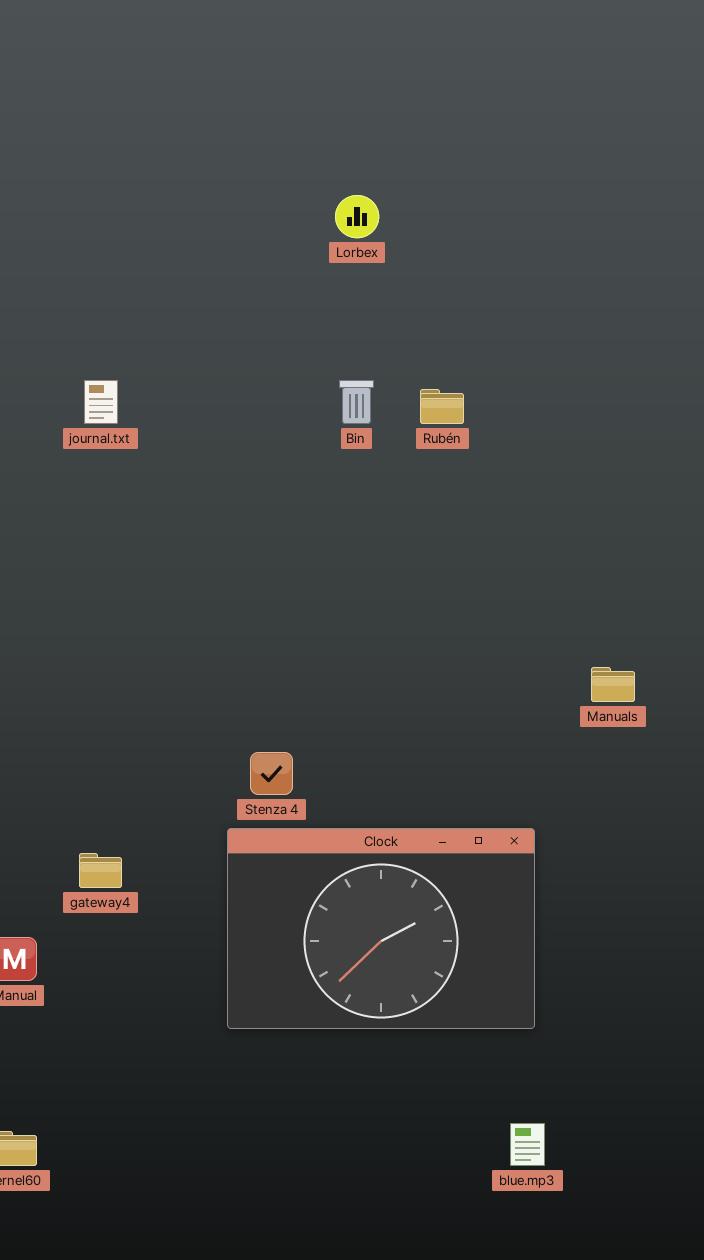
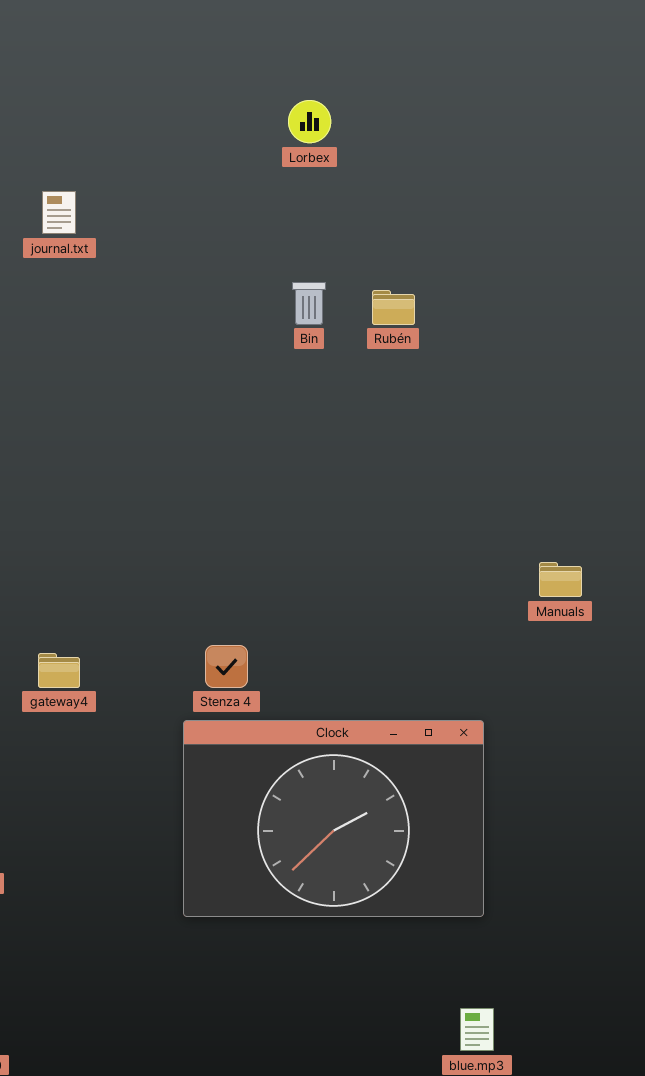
journal.txt: [84,380,118,424] -> [42,191,76,234], moved
gateway4: [79,853,122,888] -> [38,653,80,688], moved

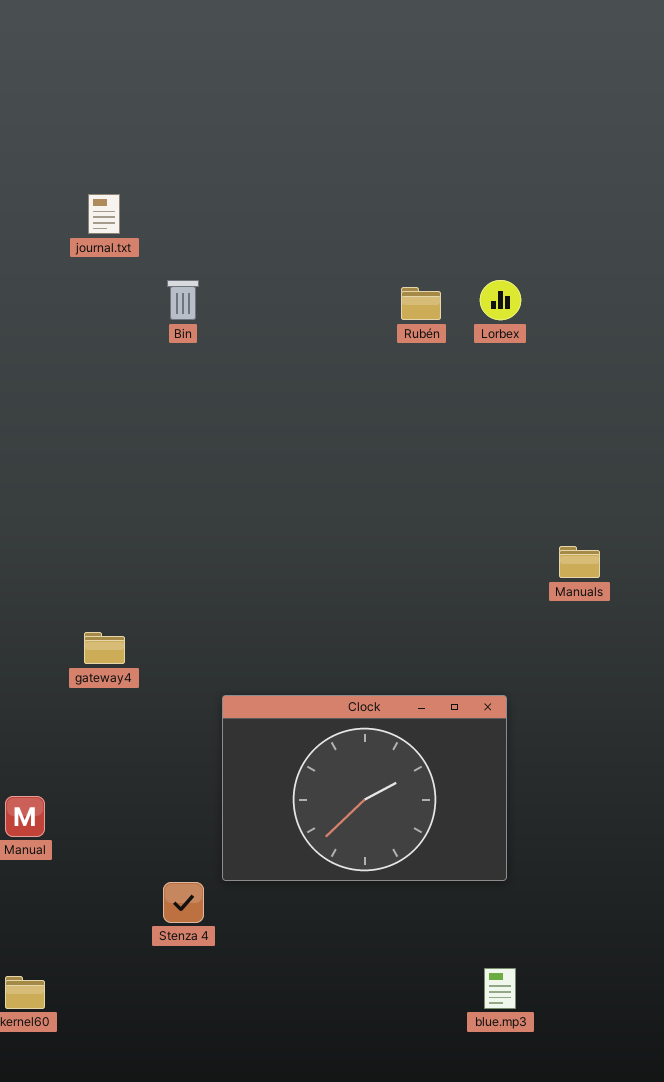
Lorbex: [288,100,331,143] -> [480,280,521,320], moved
Bin: [292,282,326,325] -> [167,280,199,320], moved
Stenza 4: [205,645,248,688] -> [163,882,204,923], moved

